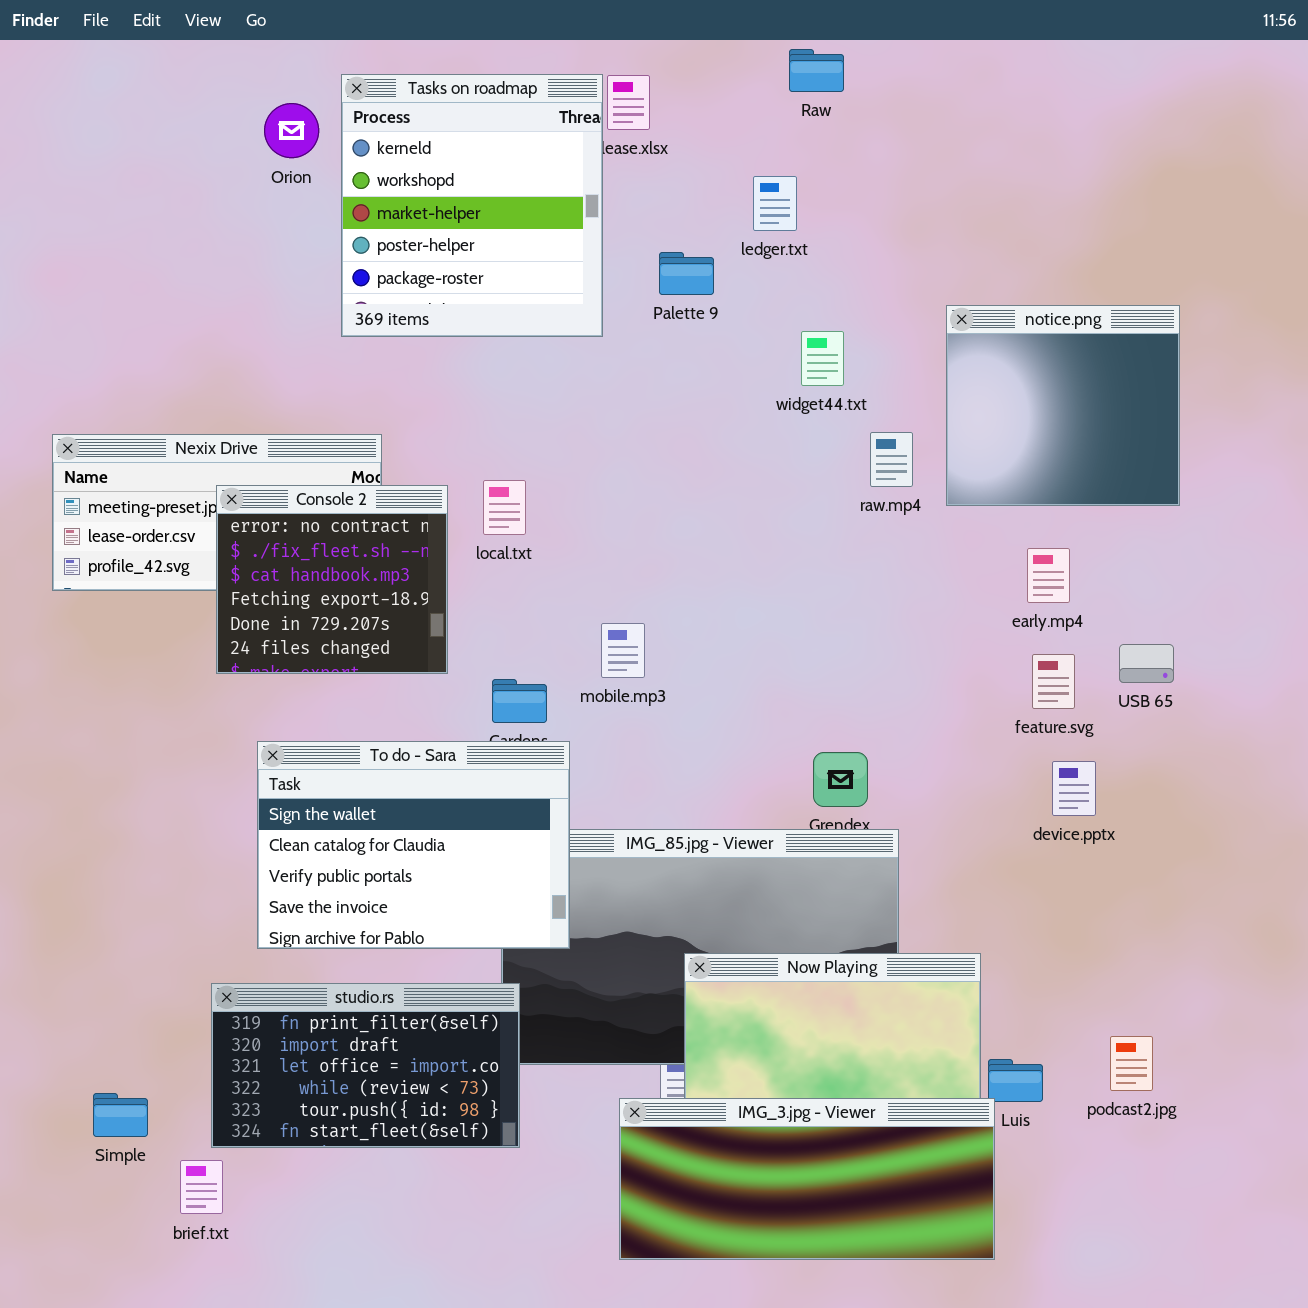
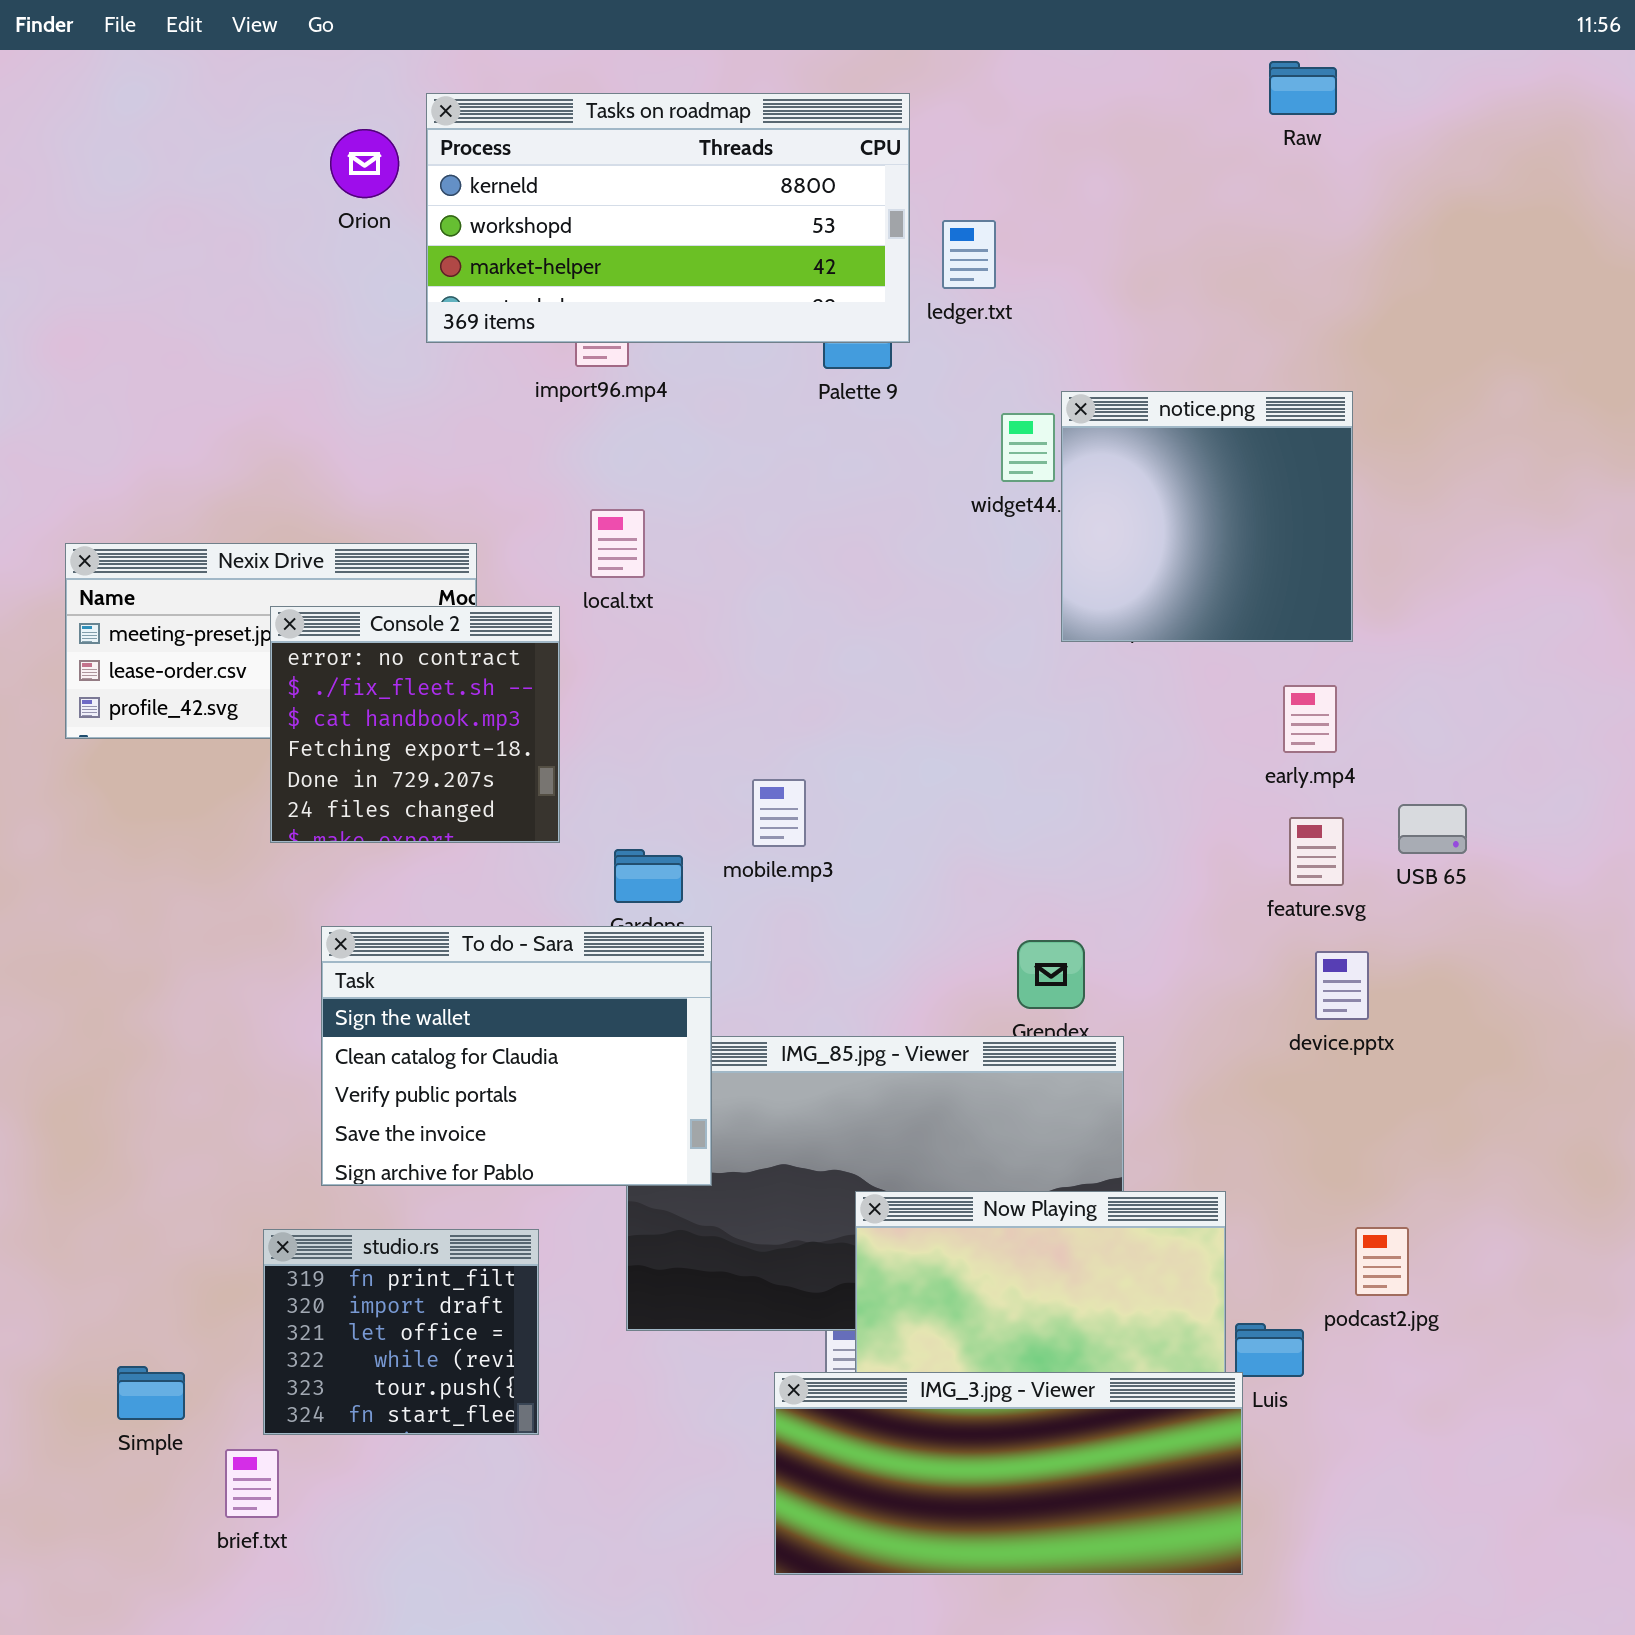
Raw: [789,49,844,92] -> [1269,61,1337,115], moved
Tasks on roadmap: [341,74,603,337] -> [426,93,910,343], resized
notice.png: [946,305,1180,506] -> [1061,391,1353,642], moved
local.txt: [483,480,526,535] -> [590,509,645,578], moved
studio.rs: [211,983,520,1148] -> [263,1229,539,1435], resized
podcast2.jpg: [1110,1036,1153,1091] -> [1355,1227,1409,1296], moved

